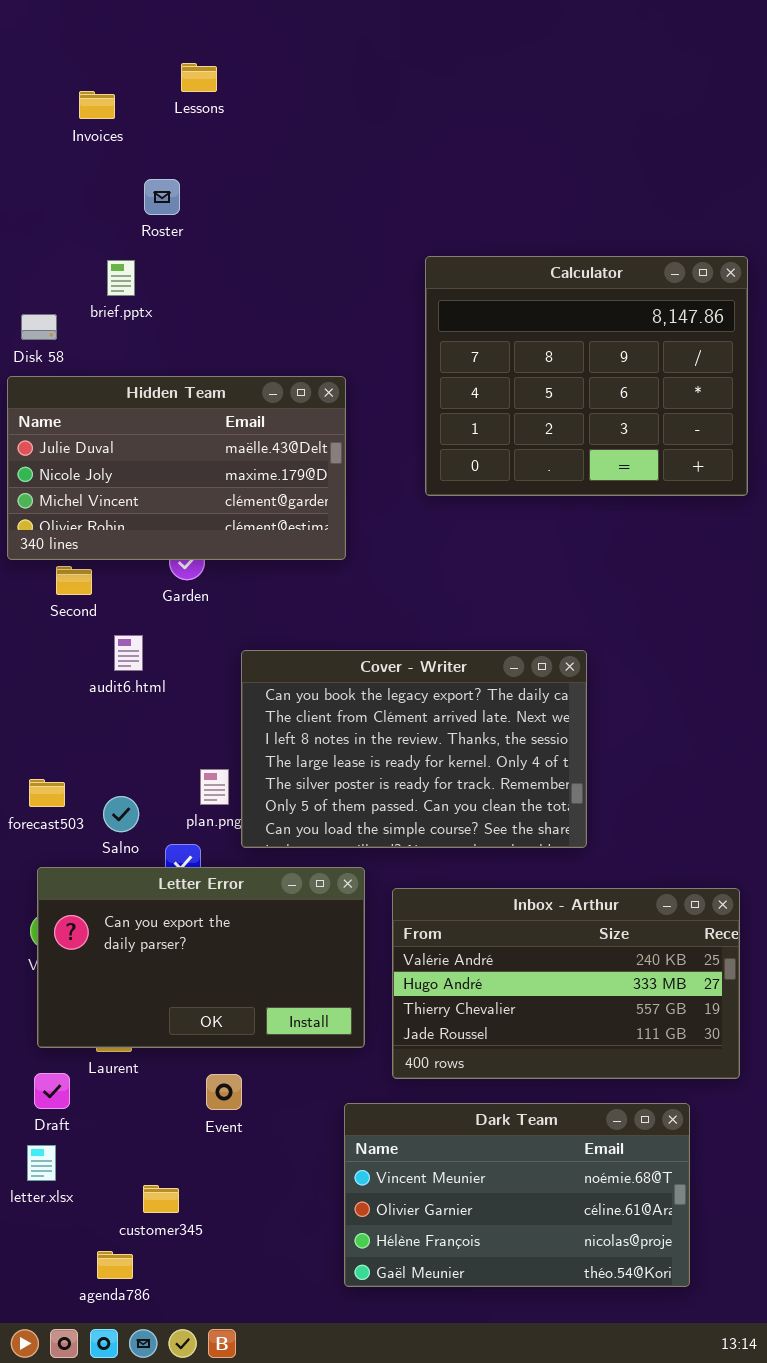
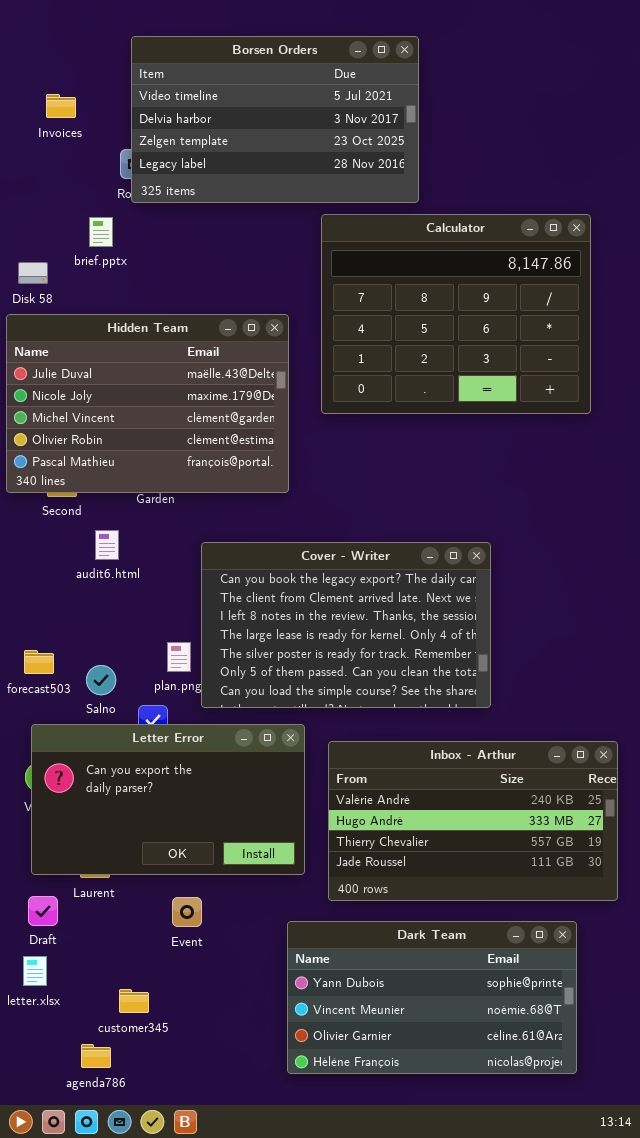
Borsen Orders: none -> [131,36,419,203], opened
Invoices: [79,91,115,119] -> [46,94,76,118], moved
Calculator: [425,256,748,496] -> [321,214,591,414], moved
Hidden Team: [7,376,346,560] -> [6,314,289,493], resized
Dark Team: [344,1103,690,1287] -> [287,921,577,1074], scrolled up 1 row

